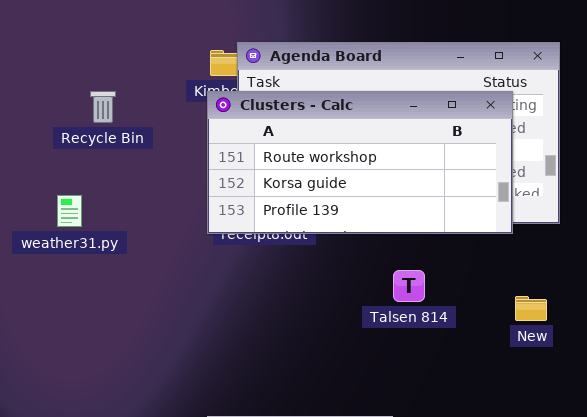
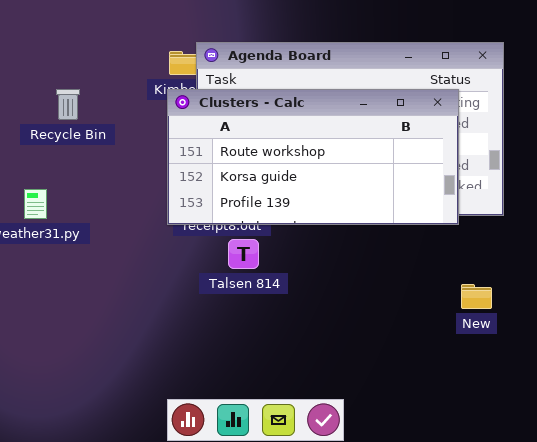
Talsen 814: [393,270,425,302] -> [228,239,259,269], moved

